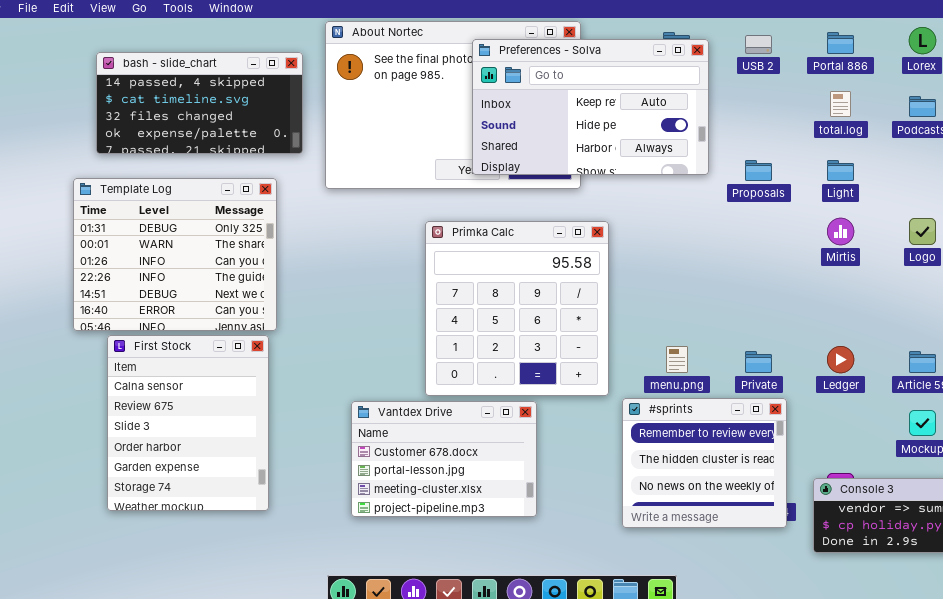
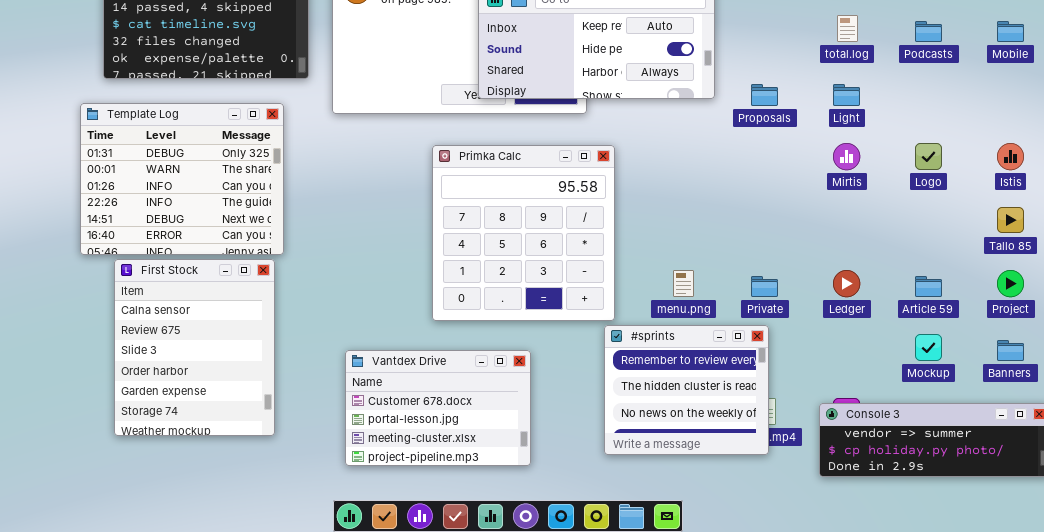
#sprints: [622,398,787,528] -> [604,325,769,455], moved
Vantdex Drive: [351,401,537,517] -> [345,350,531,466], moved

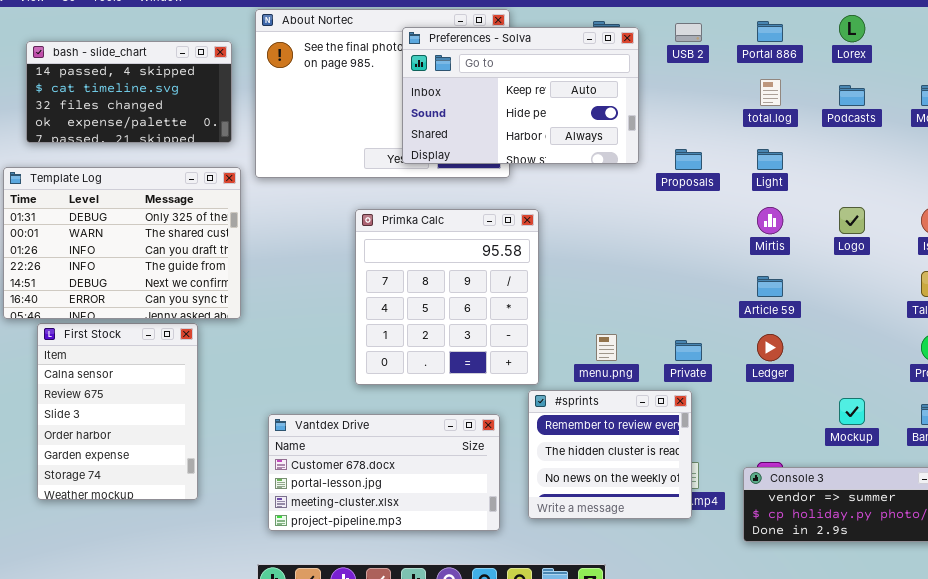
Template Log: [80,103,284,255] -> [3,167,241,319], resized
Article 59: [915,276,942,297] -> [757,276,783,297], moved
Vantdex Drive: [345,350,531,466] -> [268,414,500,531], resized

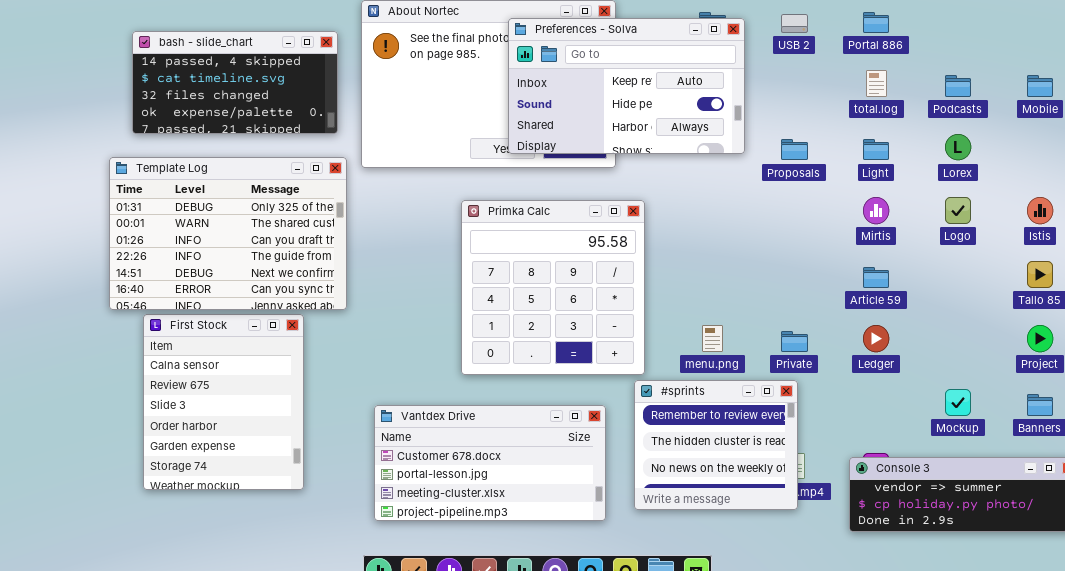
Lorex: [839,15,865,42] -> [945,134,971,160], moved

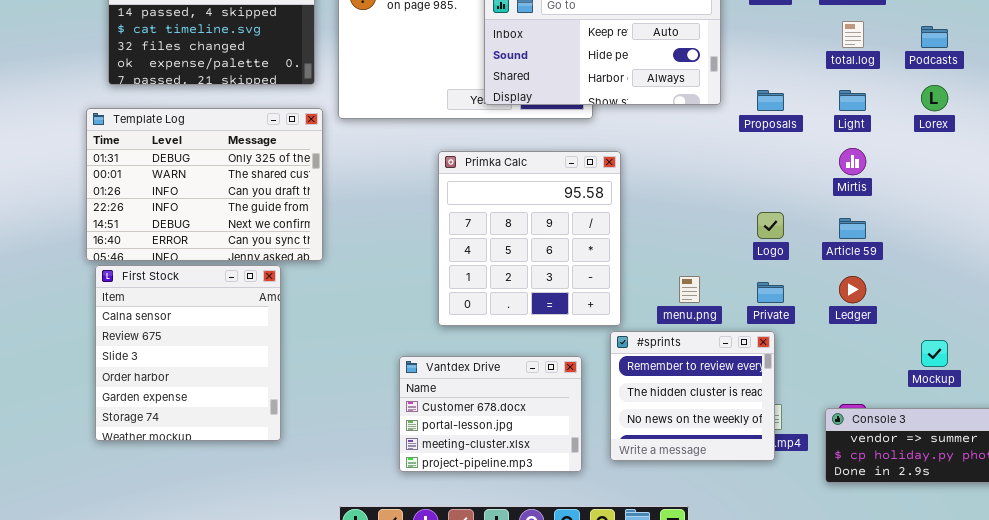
Logo: [945,197,971,224] -> [757,212,784,239], moved
First Stock: [143,314,304,490] -> [95,265,281,441], resized
Vantdex Drive: [374,405,606,521] -> [399,356,582,472], resized

